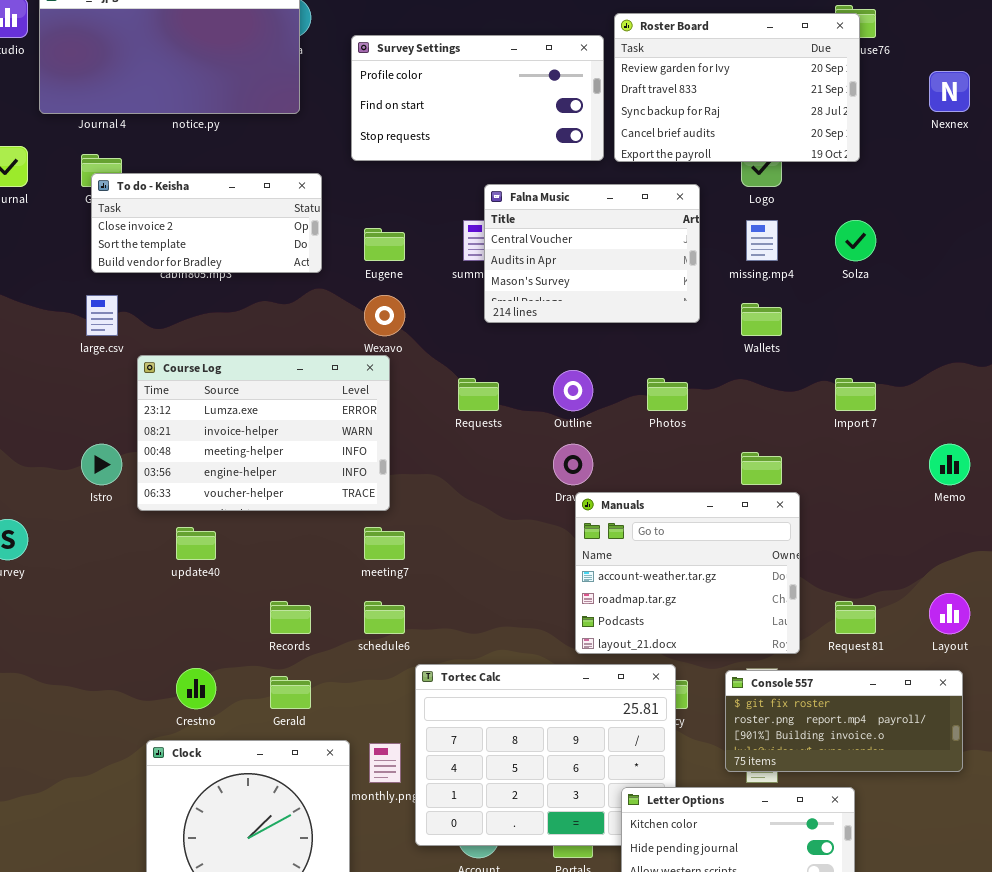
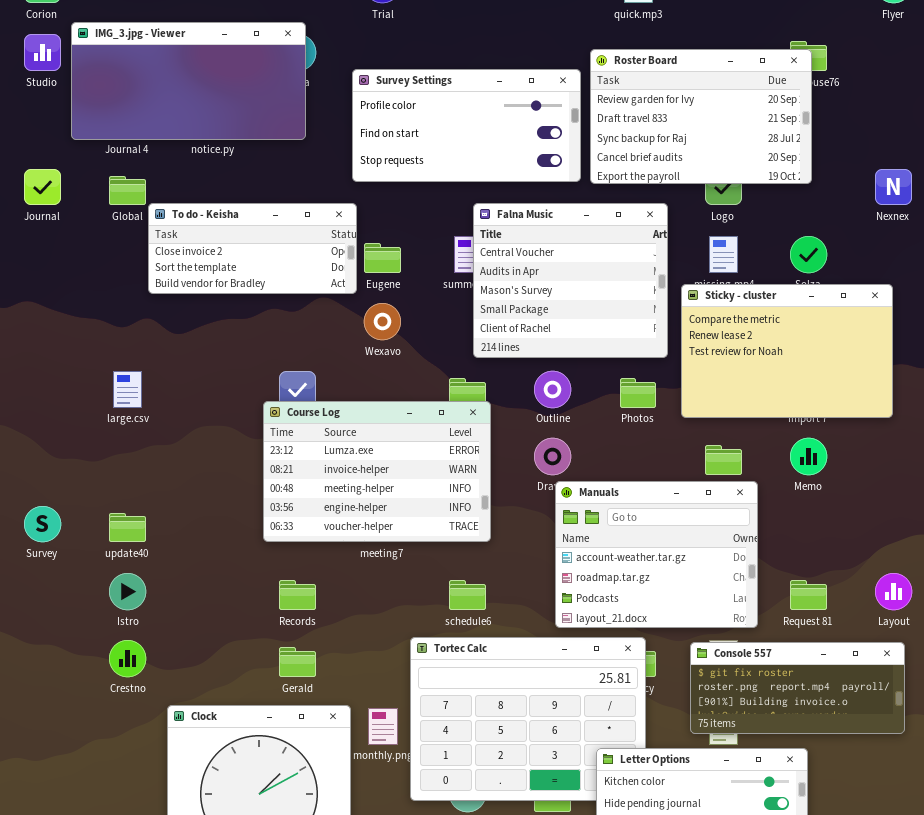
Nexnex: [929,71,970,112] -> [875,169,912,205], moved
To do - Keisha: [91,173,322,273] -> [148,203,357,294], moved
Falna Music: [484,184,700,323] -> [473,203,668,358], resized
Sticky - cluster: none -> [681,284,893,418], opened
large.csv: [86,295,118,336] -> [113,371,142,408], moved
Course Log: [137,355,390,511] -> [263,401,491,542], moved
Istro: [81,444,122,485] -> [109,573,146,610], moved
Memo: [929,444,970,485] -> [790,438,827,475], moved
update40: [176,527,216,560] -> [109,513,146,542], moved
schedule6: [364,601,405,634] -> [449,580,486,610], moved
Crestno: [176,668,216,709] -> [109,640,146,677], moved

